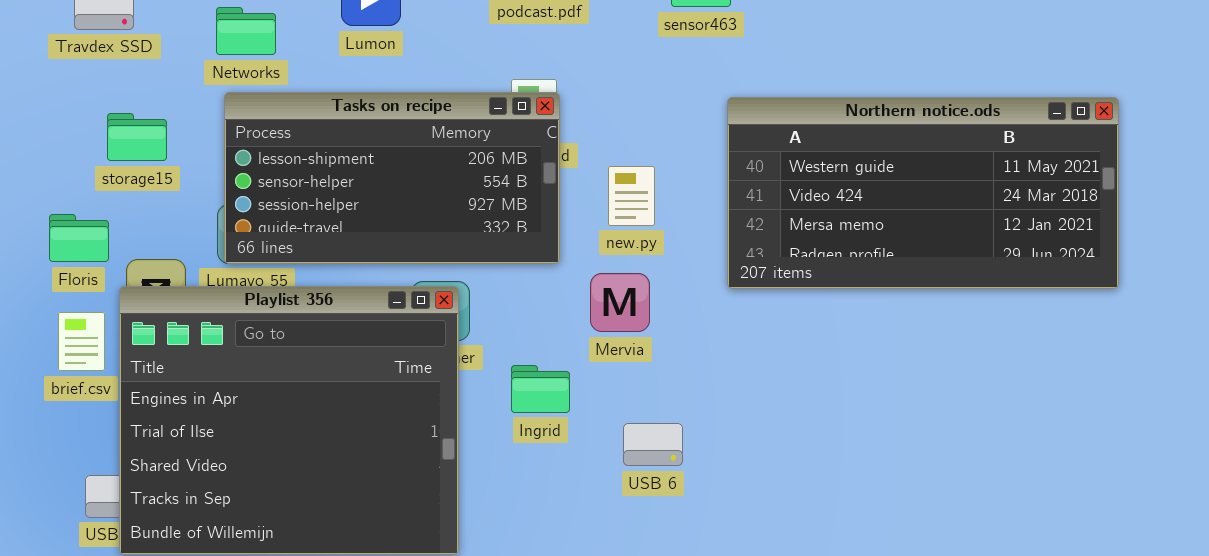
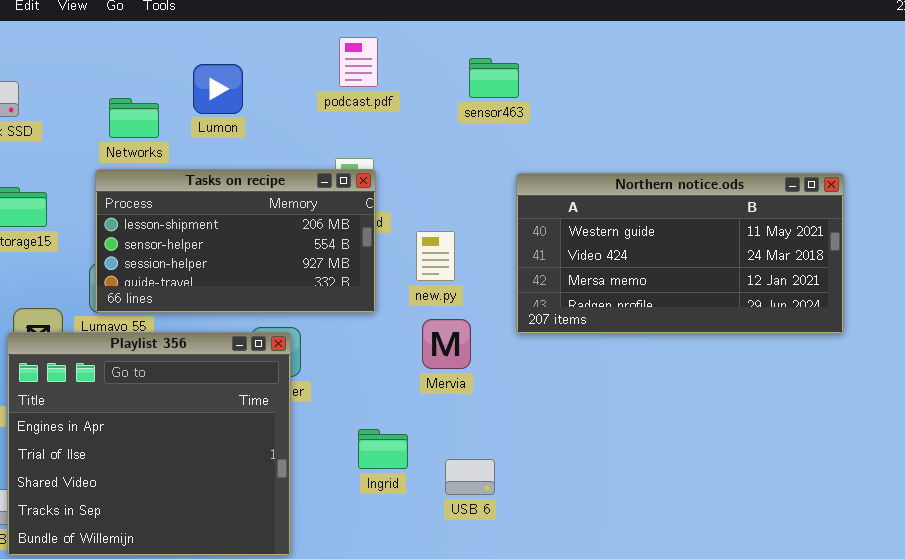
Networks: [216,7,276,55] -> [109,98,159,138], moved
Mervia: [590,273,650,332] -> [422,319,471,369], moved
Ingrid: [511,365,570,413] -> [358,429,408,469], moved
USB 6: [623,423,683,466] -> [445,459,495,495], moved

